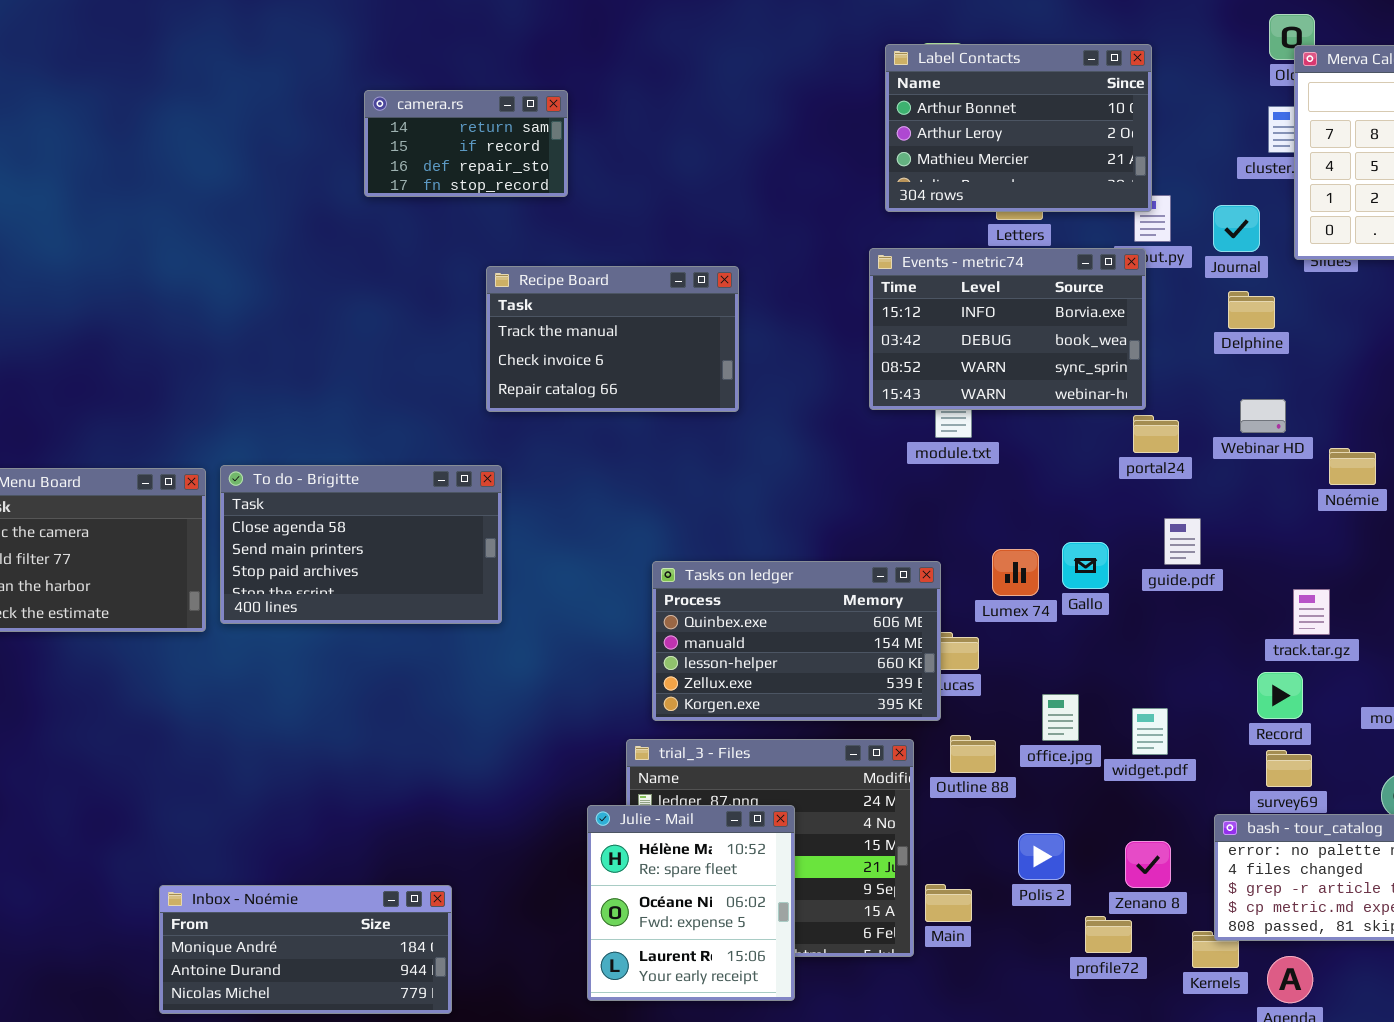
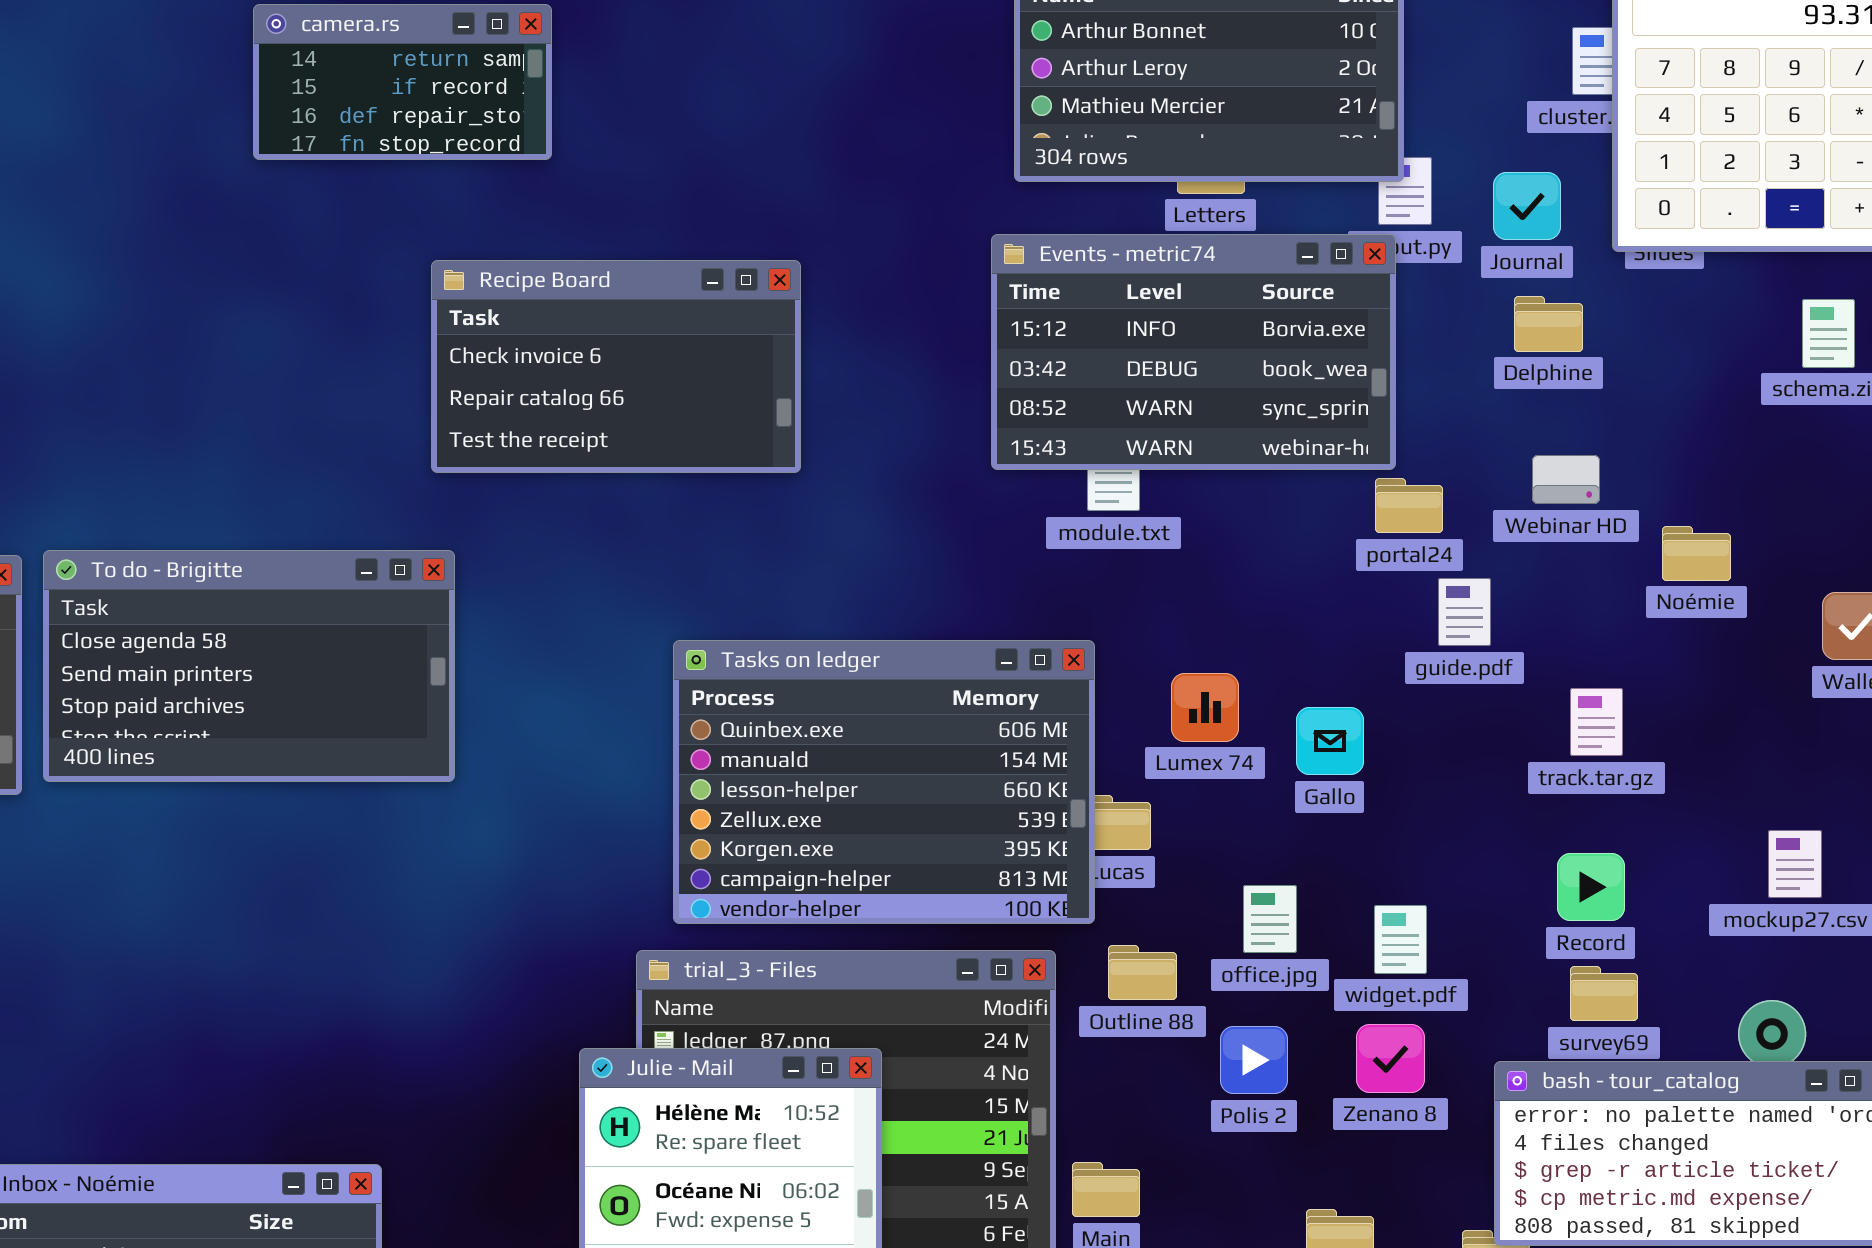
Recipe Board: [486,266,739,412] -> [431,260,801,473], scrolled down 1 row
guide.pdf: [1164,518,1201,565] -> [1438,578,1491,646], moved
Gallo: [1062,542,1109,589] -> [1296,707,1364,775], moved
Tasks on ledger: [652,561,941,721] -> [673,640,1095,924], resized
track.tar.gz: [1293,589,1330,635] -> [1570,688,1623,756], moved
Polis 2: [1018,833,1065,880] -> [1220,1026,1288,1094], moved
Zenano 8: [1125,841,1171,888] -> [1356,1024,1425,1093], moved

